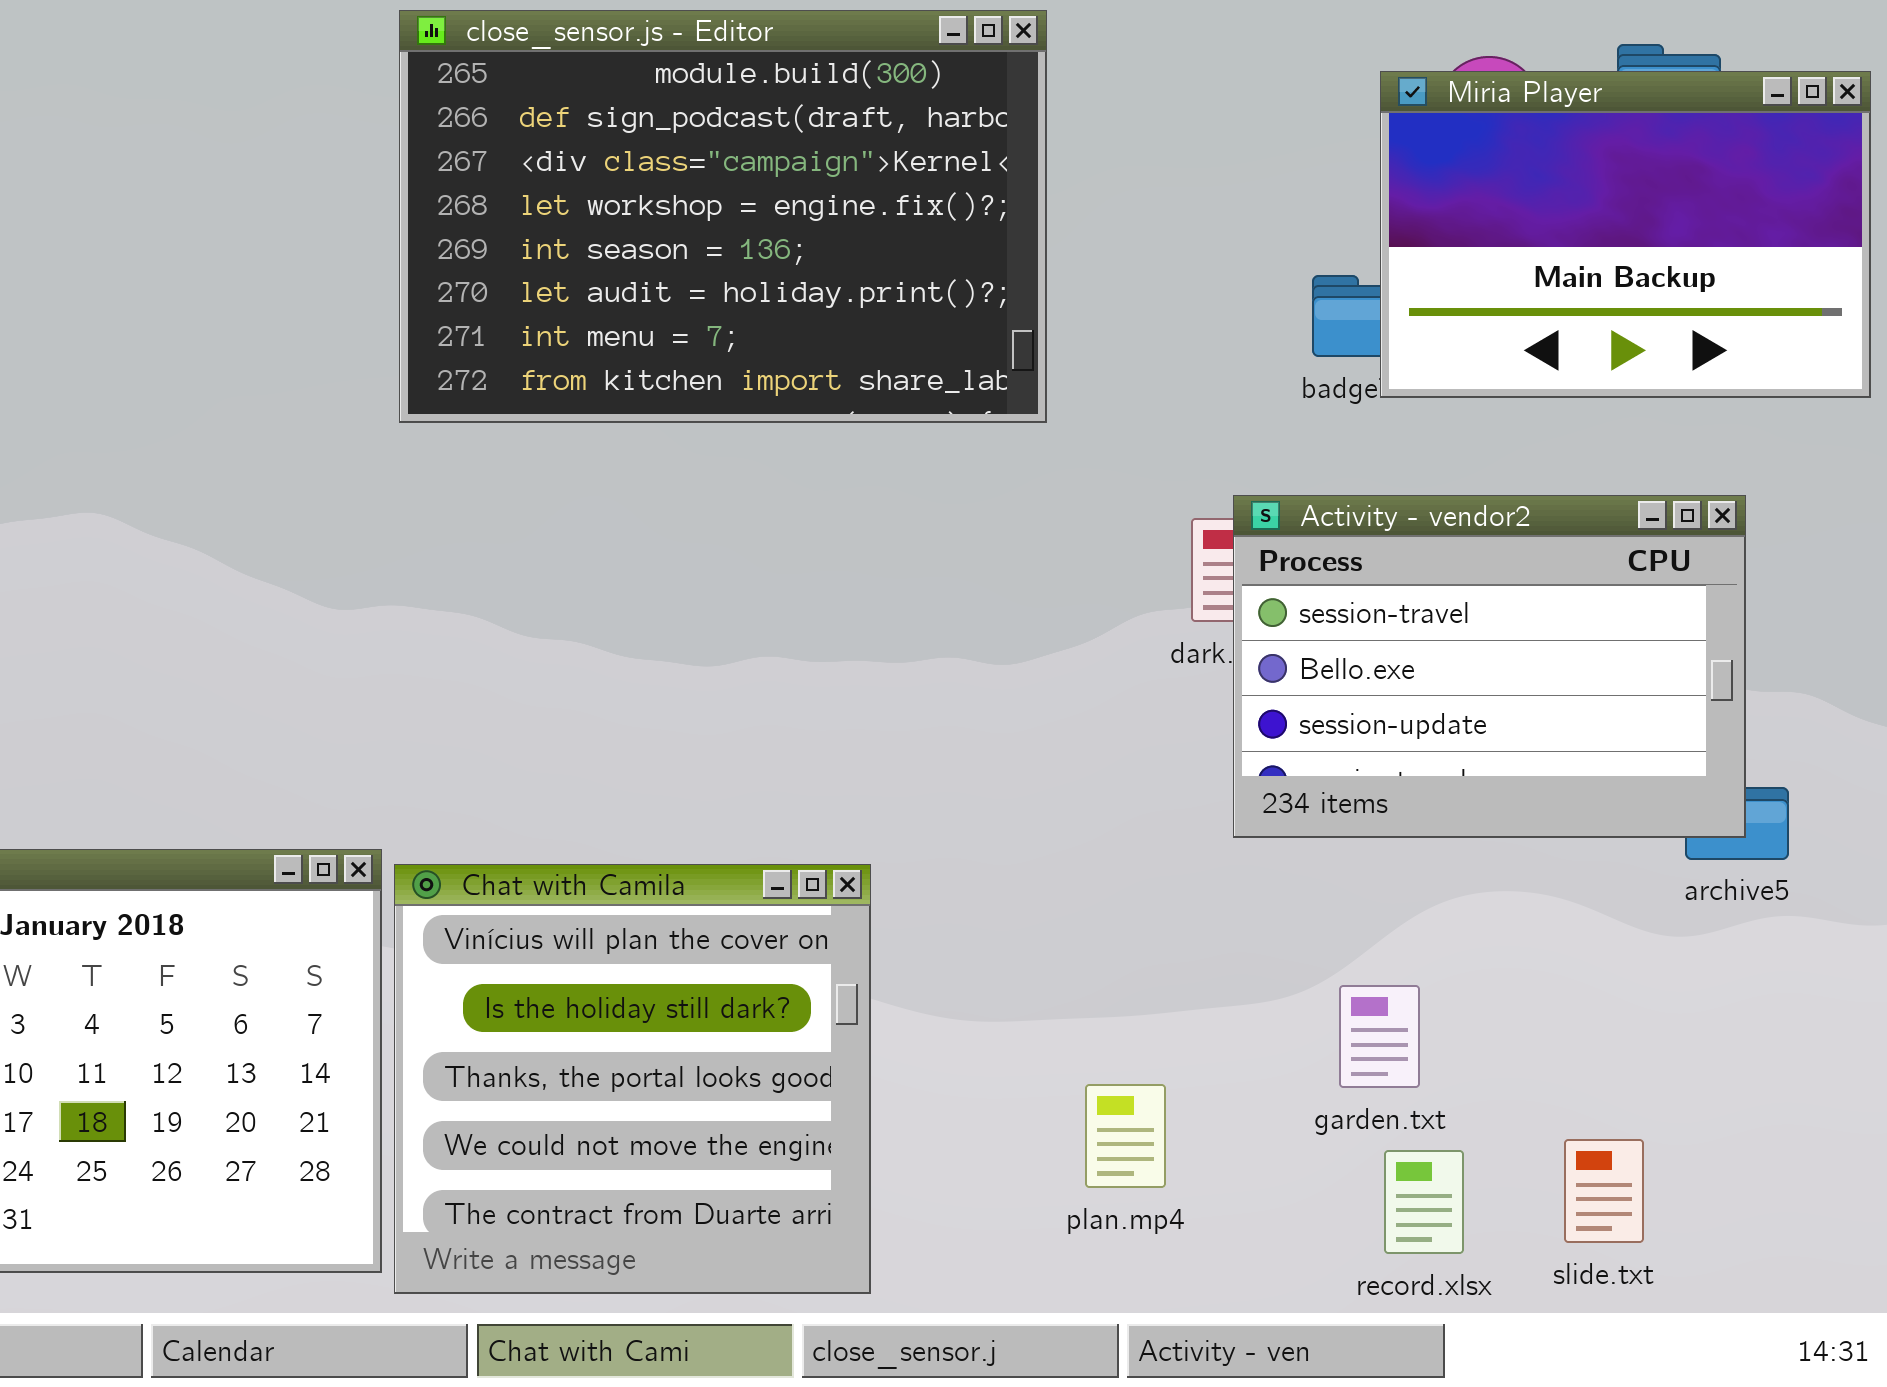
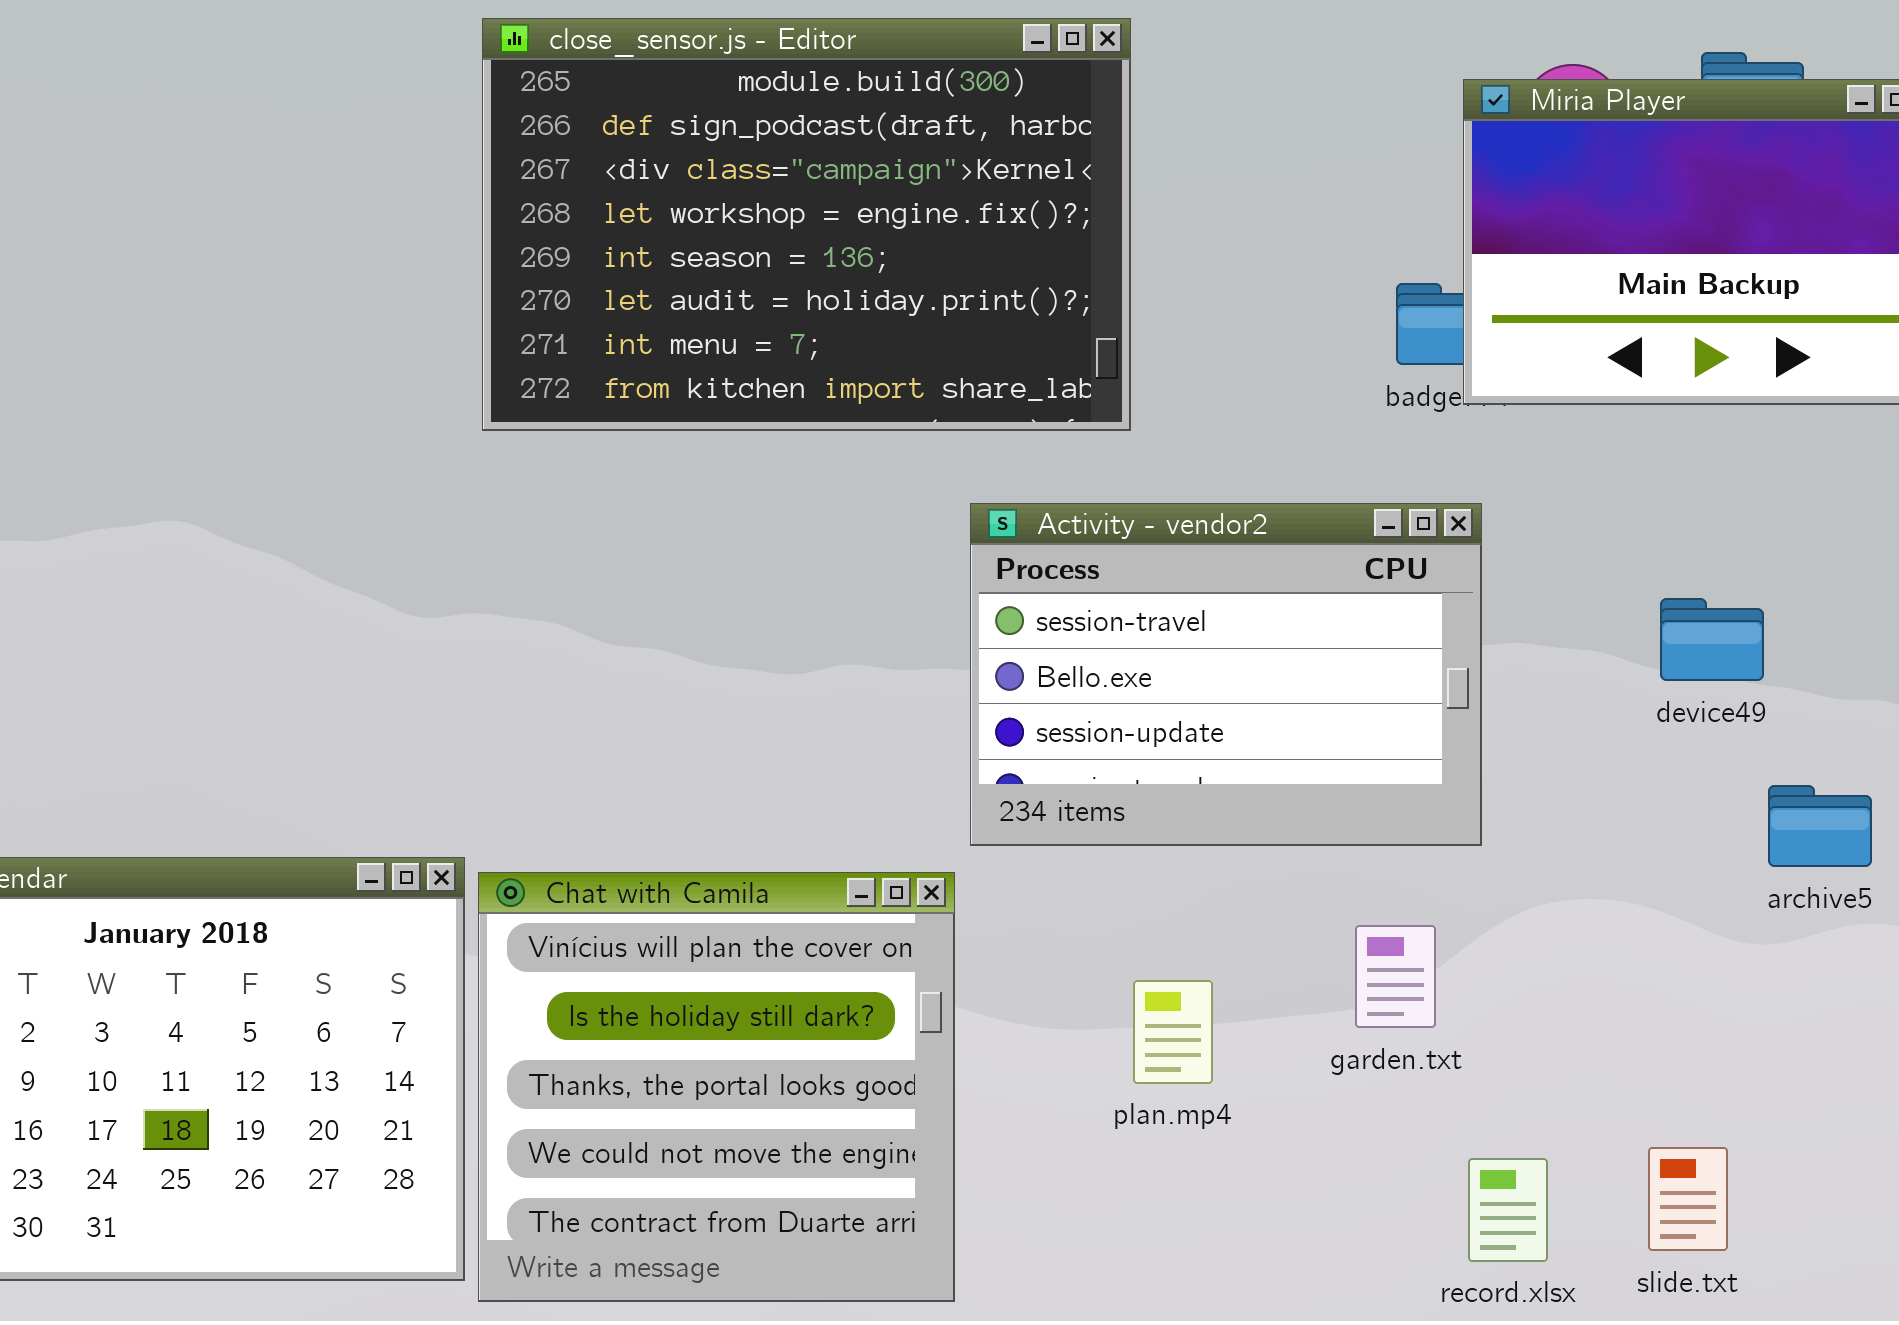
Activity - vendor2: [1233,495,1746,838] -> [970,503,1482,846], moved
garden.txt: [1339,985,1420,1088] -> [1355,925,1436,1028], moved
plan.mp4: [1085,1084,1166,1188] -> [1133,980,1213,1084], moved

